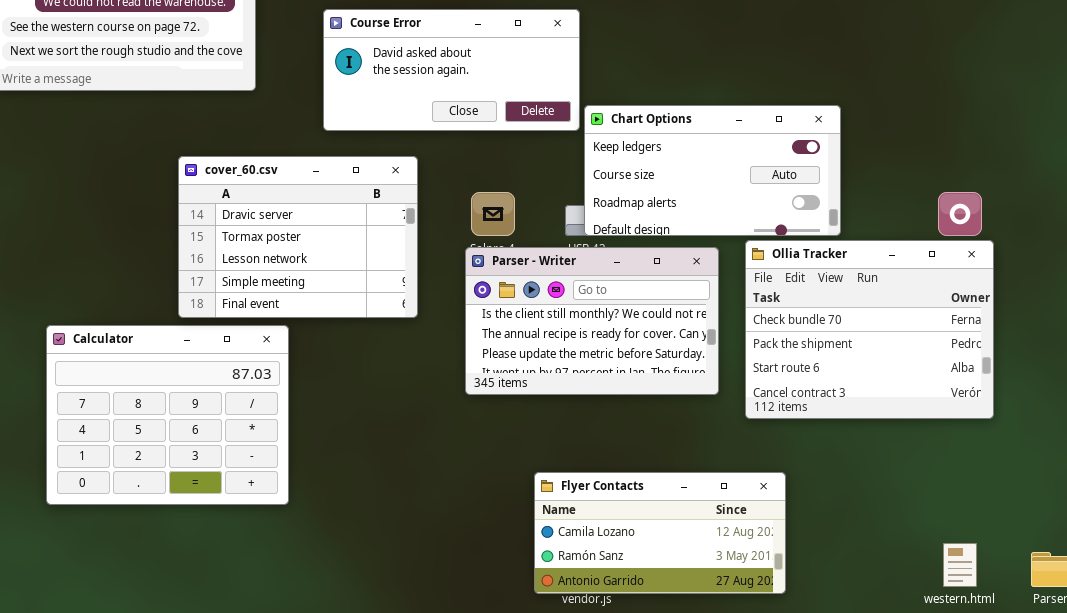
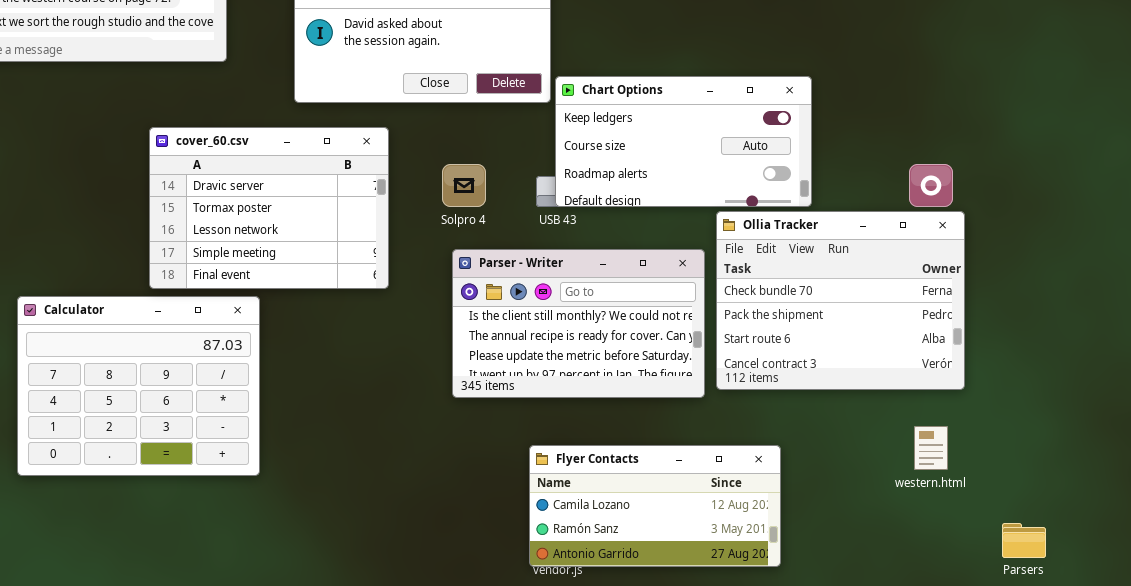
Parser - Writer: [465,247,719,395] -> [452,249,705,398], moved
Flyer Contacts: [534,472,786,594] -> [529,445,781,567], moved
western.html: [943,543,977,587] -> [914,426,948,470], moved

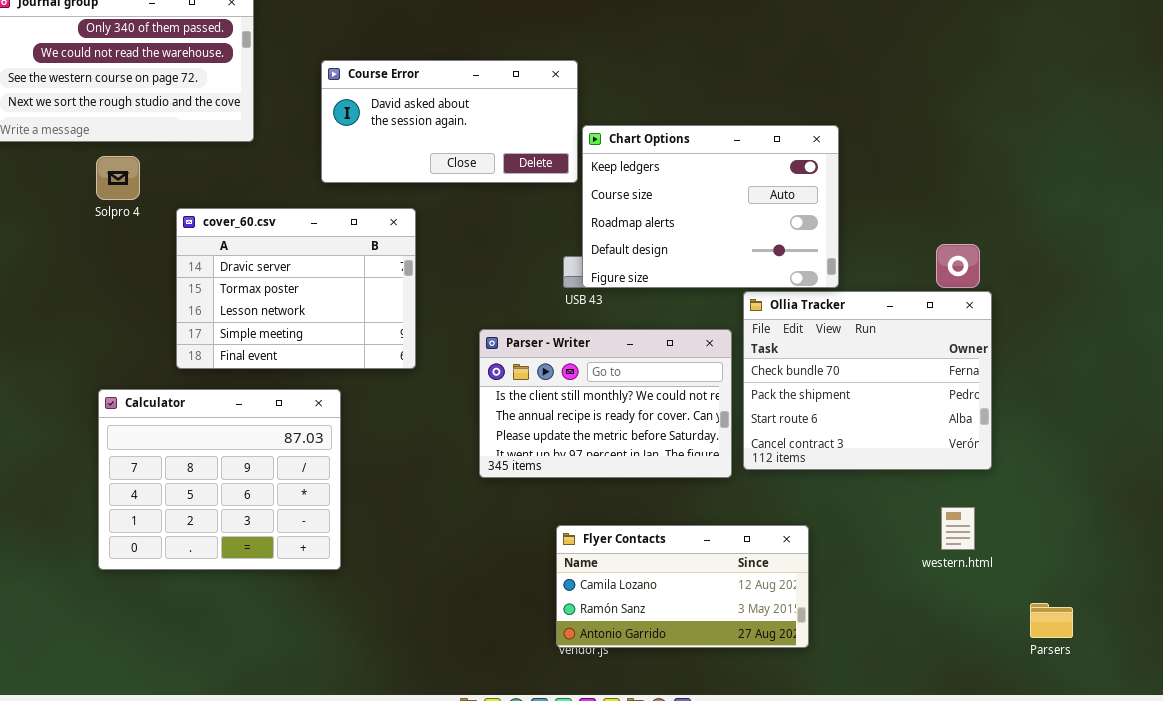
Chart Options: [555,76,812,207] -> [582,125,839,288], resized
Solpro 4: [442,164,486,207] -> [96,156,140,200], moved
Calculator: [17,296,260,476] -> [98,389,341,570], moved

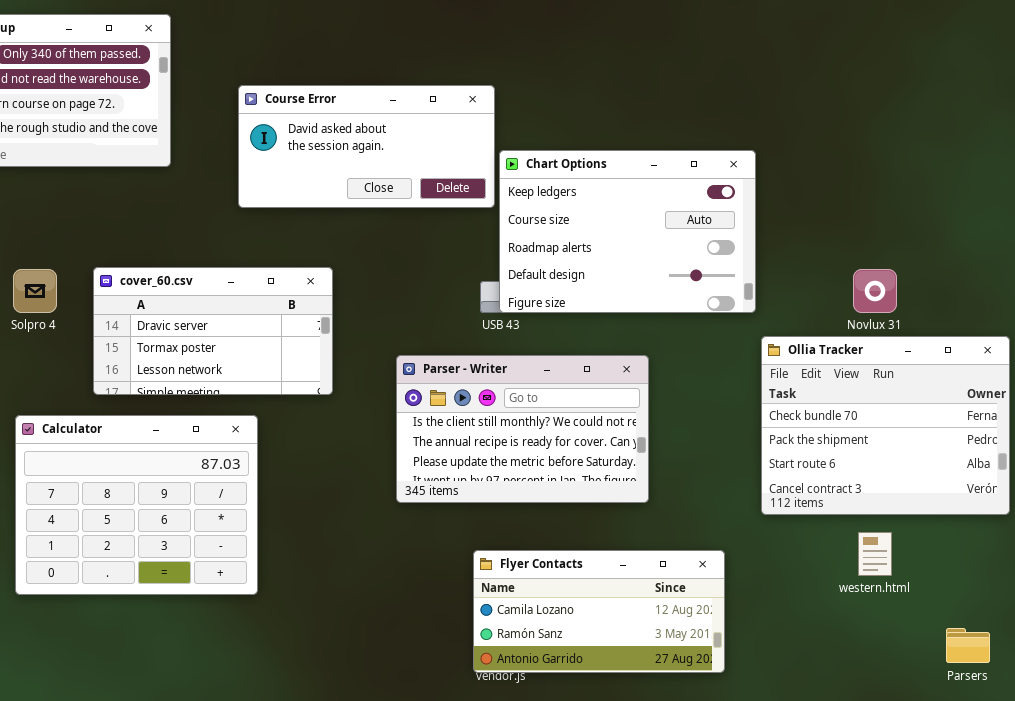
Solpro 4: [96,156,140,200] -> [13,269,57,313], moved
cover_60.csv: [176,208,416,369] -> [93,267,333,395], resized
Ollia Tracker: [743,291,992,470] -> [761,336,1010,515], moved

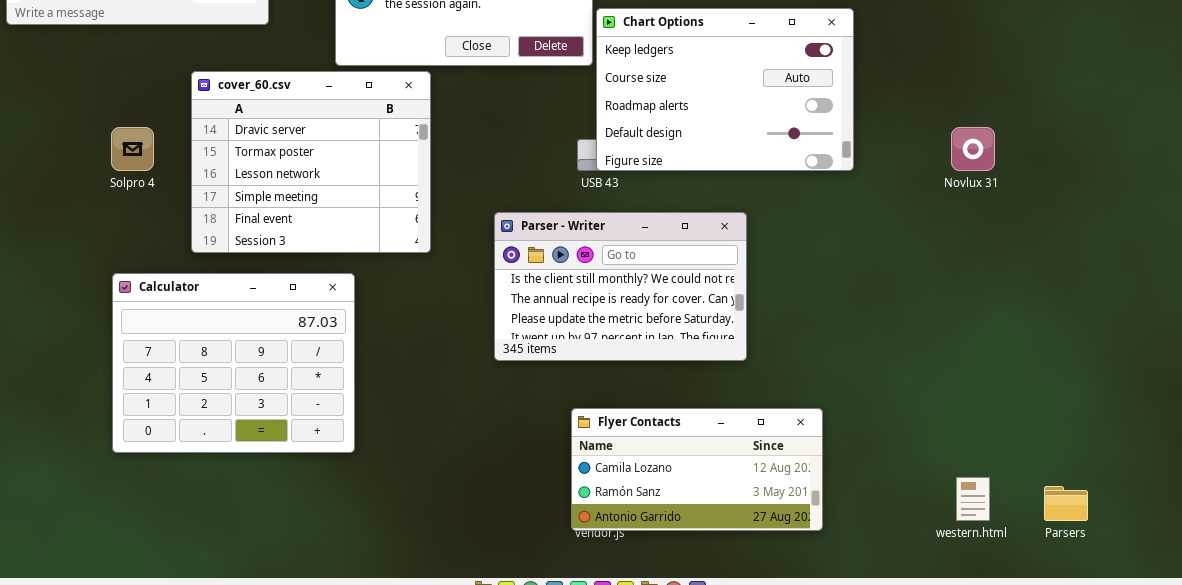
cover_60.csv: [93,267,333,395] -> [191,71,431,253], resized
Ollia Tracker: [761,336,1010,515] -> none, closed
western.html: [858,532,892,576] -> [956,477,990,521], moved

